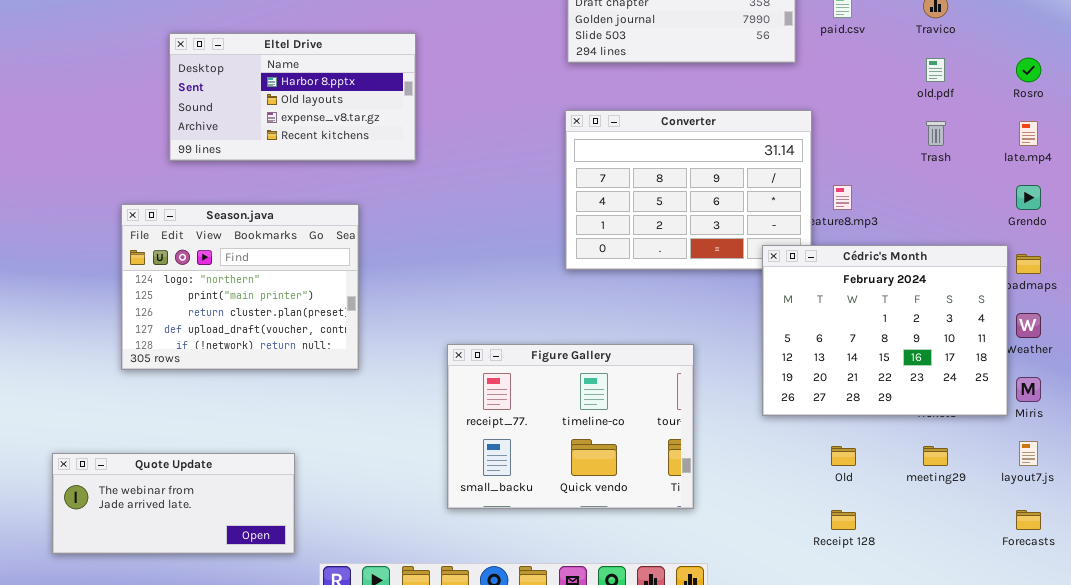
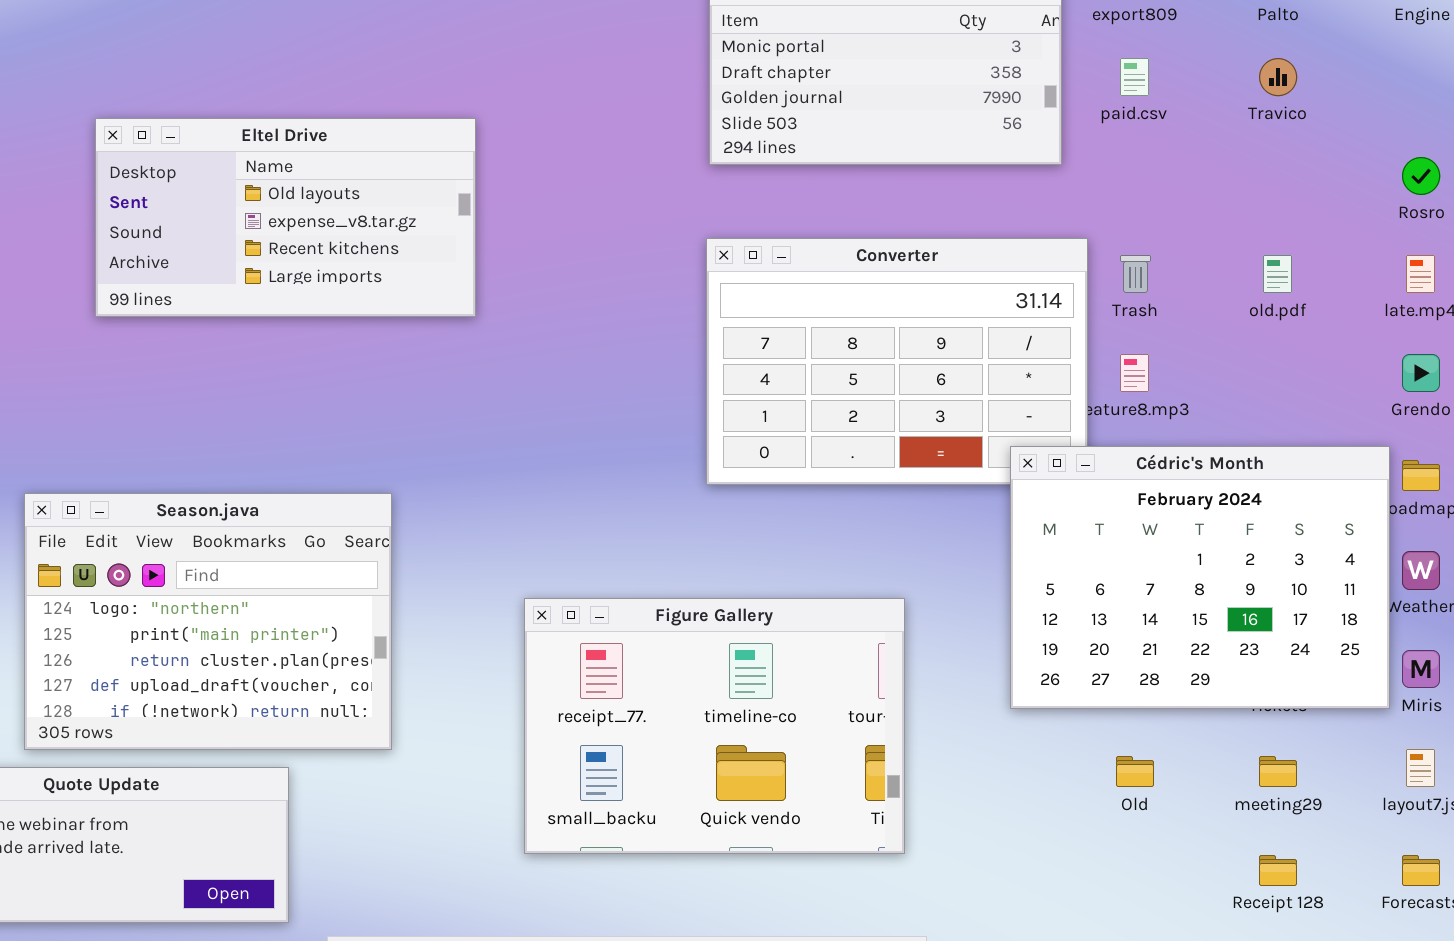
Eltel Drive: [169,33,416,161] -> [95,118,476,317], scrolled down 1 row
old.pdf: [926,58,945,82] -> [1263,255,1292,293], moved
Trash: [926,121,946,146] -> [1120,255,1151,293], moved
Season.java: [121,204,359,370] -> [24,493,392,750], moved
Receipt 128: [831,510,856,530] -> [1259,855,1297,886], moved

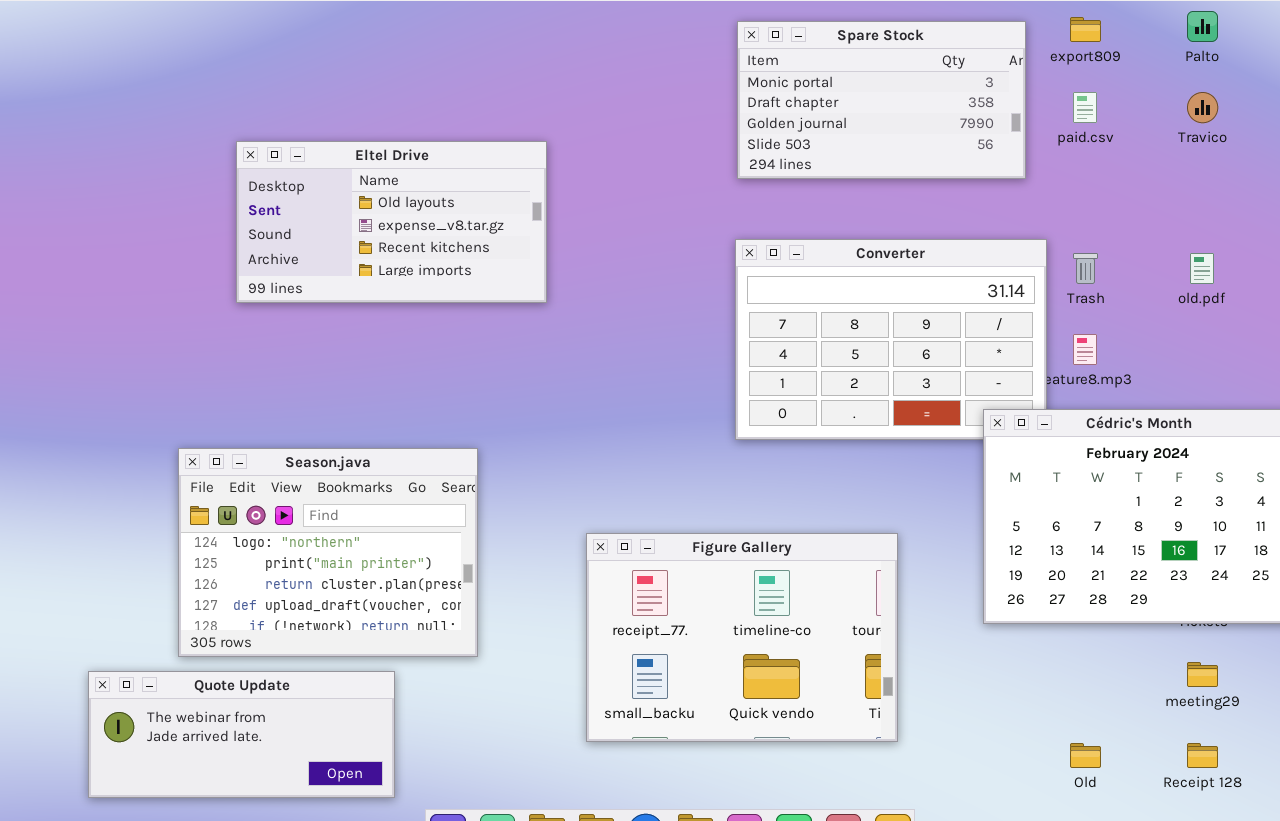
Old: [1116,756,1154,787] -> [1070,743,1101,768], moved

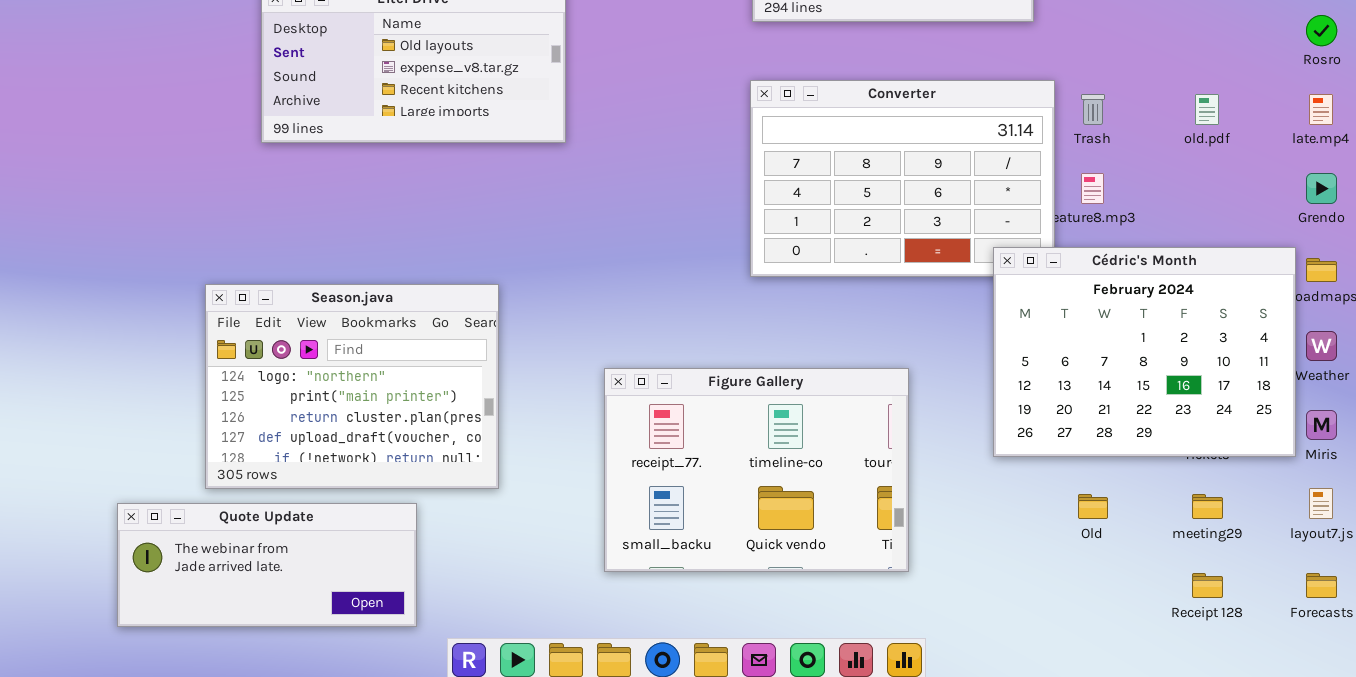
Old: [1070,743,1101,768] -> [1078,494,1108,519], moved

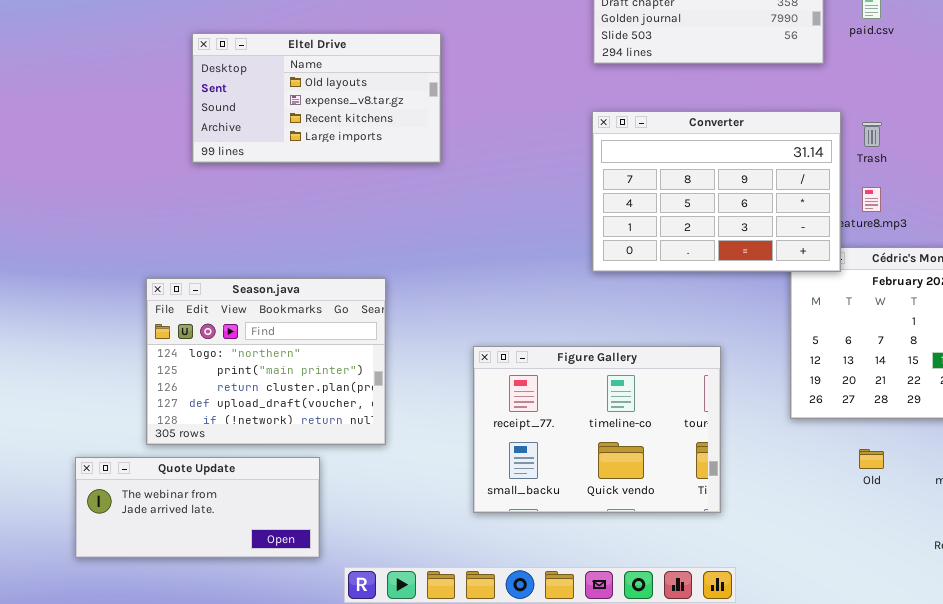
Converter: [750,80,1055,277] -> [592,111,841,272], raised

